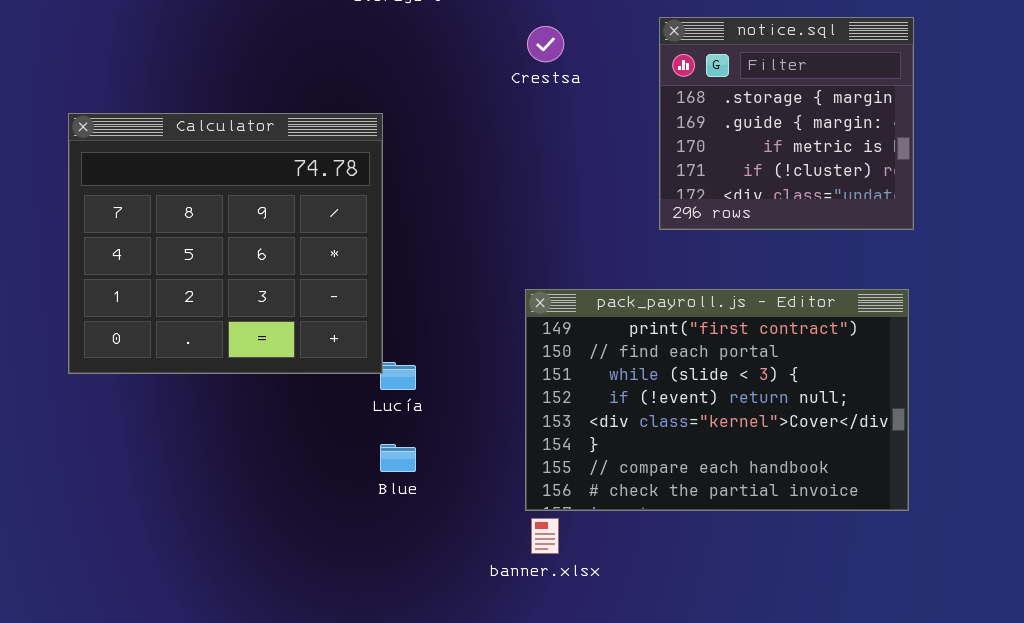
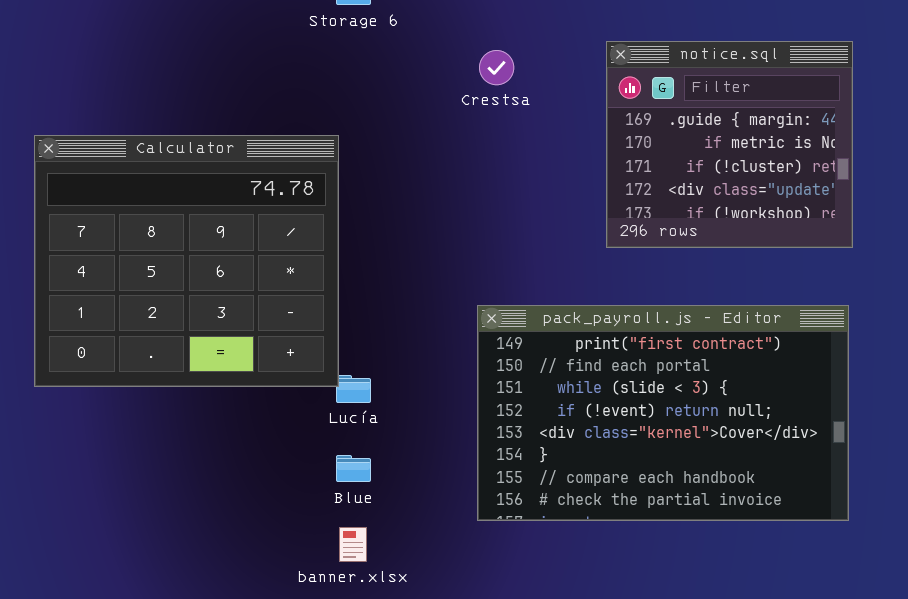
notice.sql: [659,17,914,230] -> [606,41,853,248], scrolled down 1 row
banner.xlsx: [531,518,559,554] -> [339,527,367,562], moved

